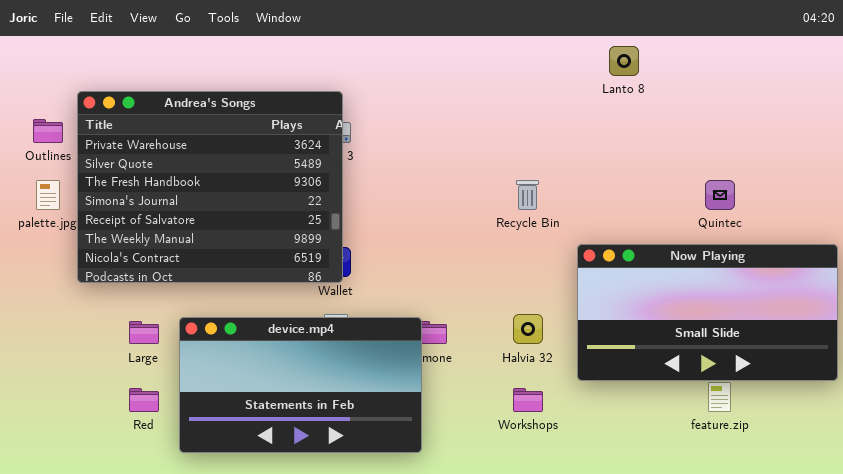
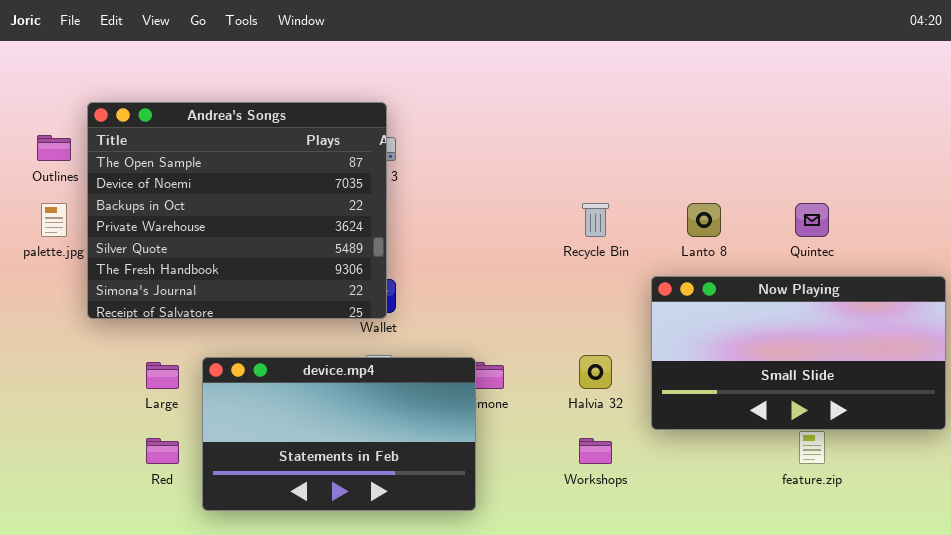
Lanto 8: [609,46,639,76] -> [687,203,721,237], moved
Andrea's Songs: [77,91,343,283] -> [87,102,387,319], scrolled up 3 rows

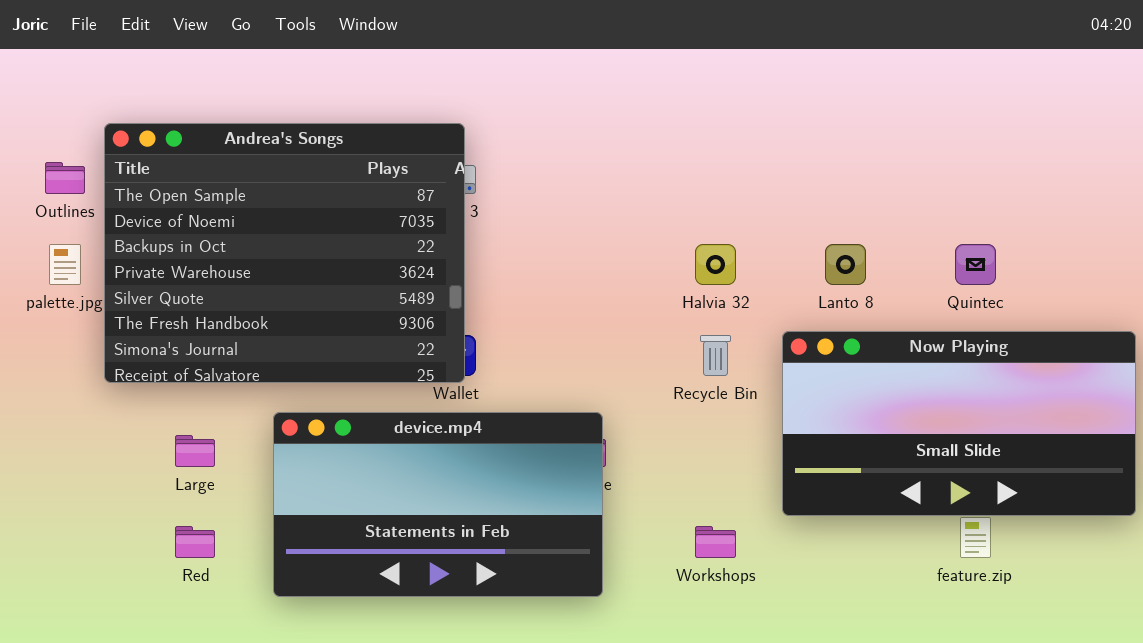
Recycle Bin: [582,203,609,237] -> [700,335,731,376], moved
Halvia 32: [579,355,612,389] -> [695,244,736,285], moved
device.mp4: [202,357,476,511] -> [273,412,603,597], moved

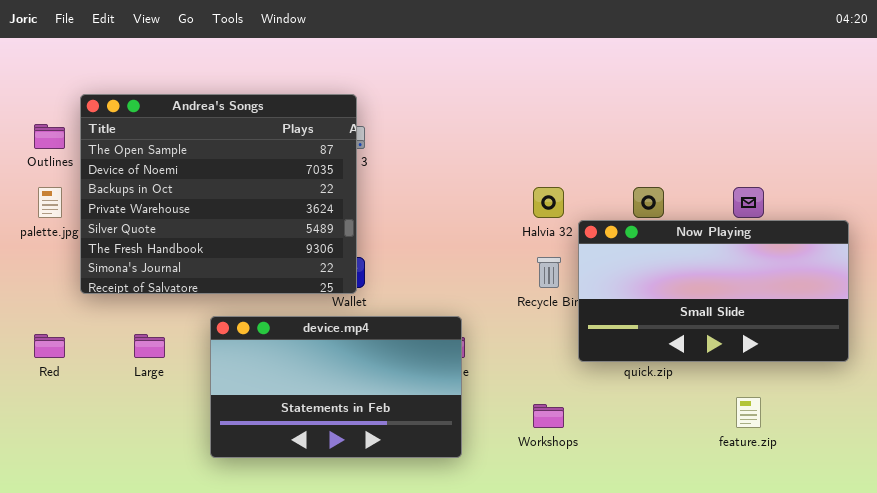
Now Playing: [782,331,1136,516] -> [578,220,849,362], moved
Red: [175,526,215,558] -> [34,334,65,358], moved

